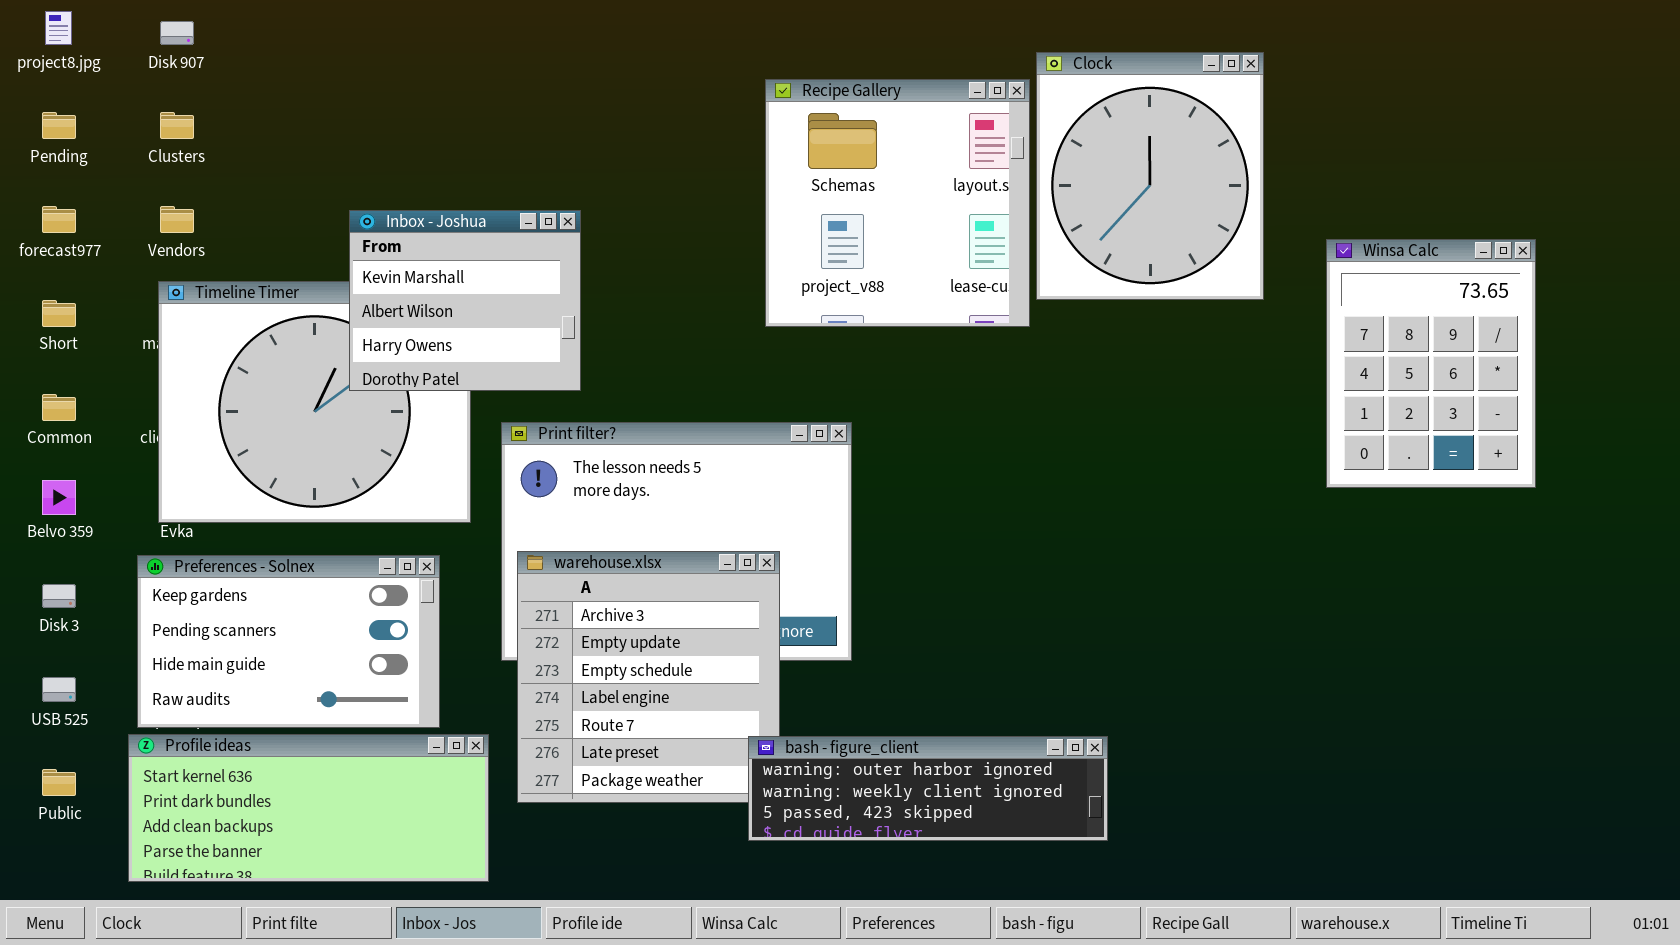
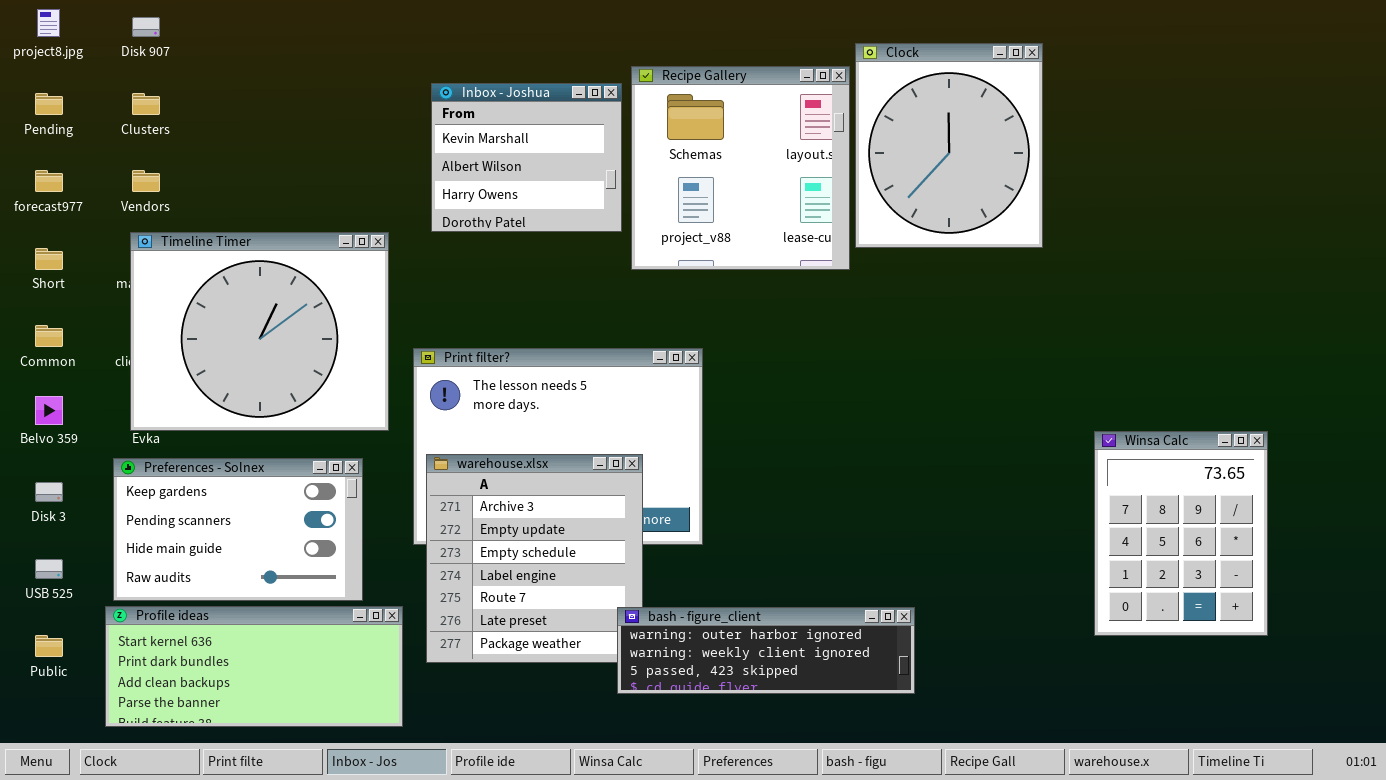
Inbox - Joshua: [349,210,581,391] -> [431,83,622,232], moved
Winsa Calc: [1326,239,1536,488] -> [1094,431,1268,636], moved

